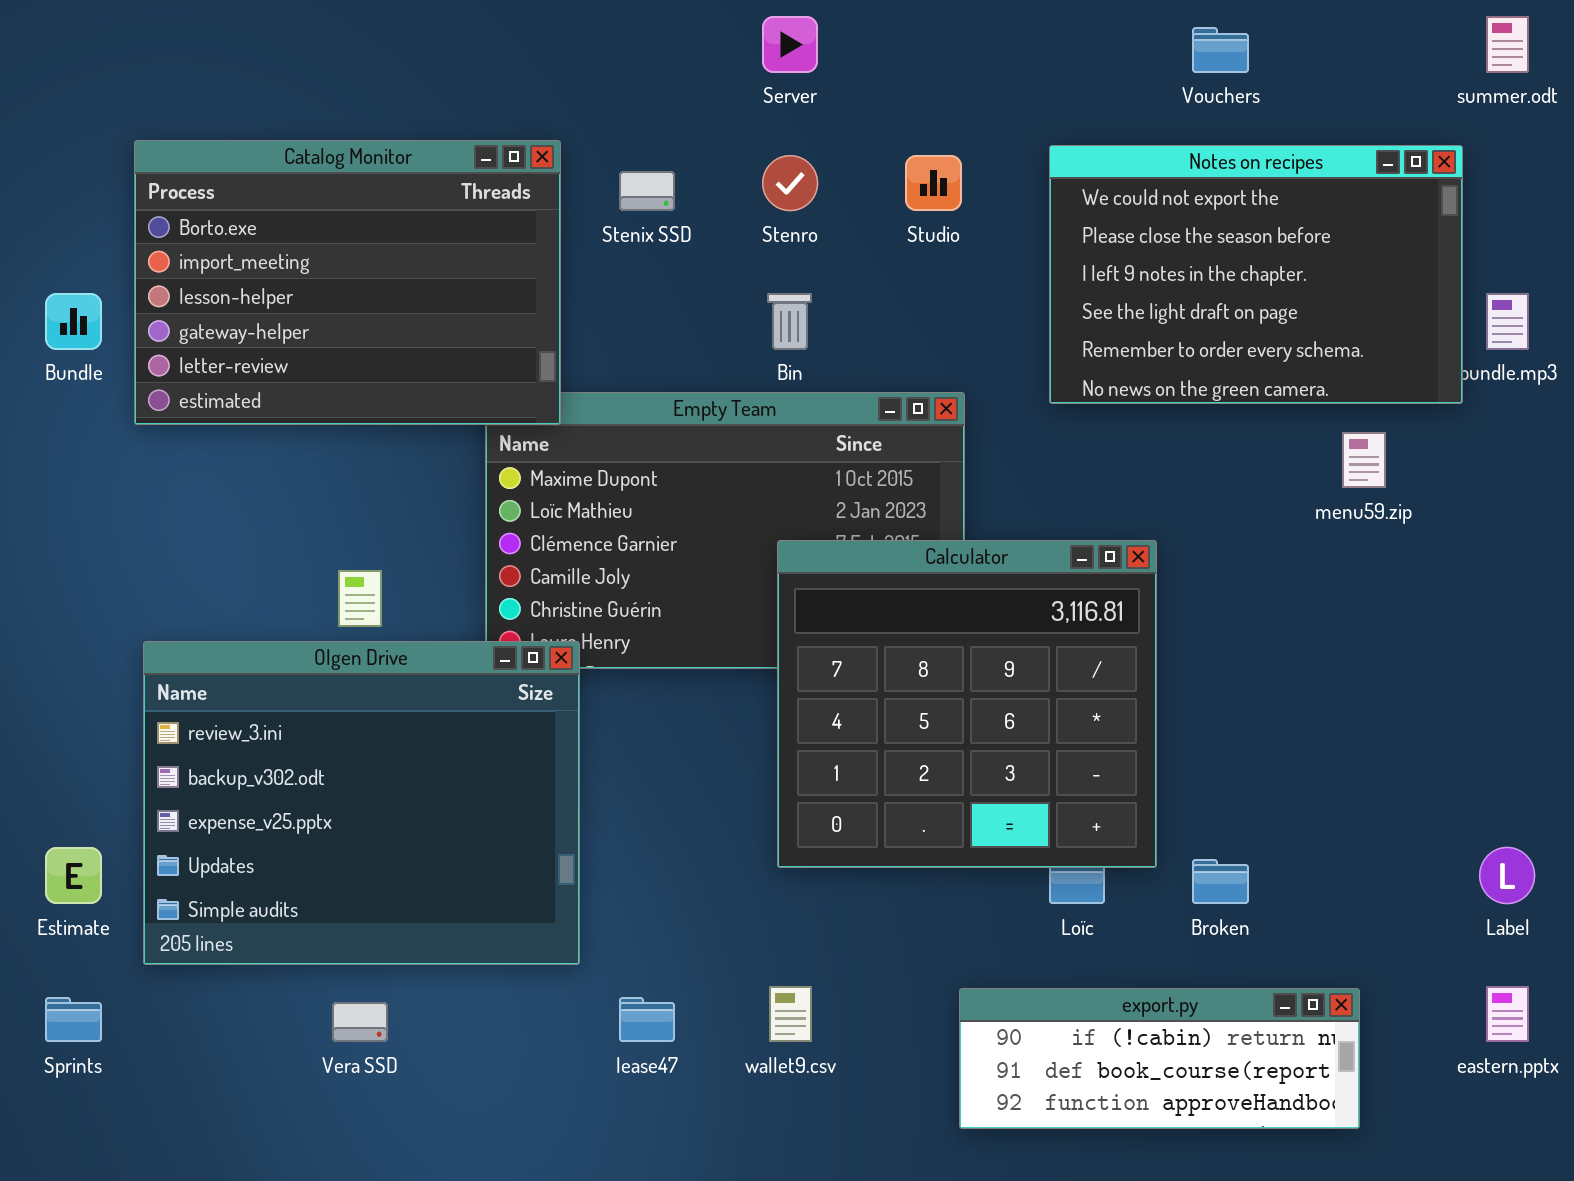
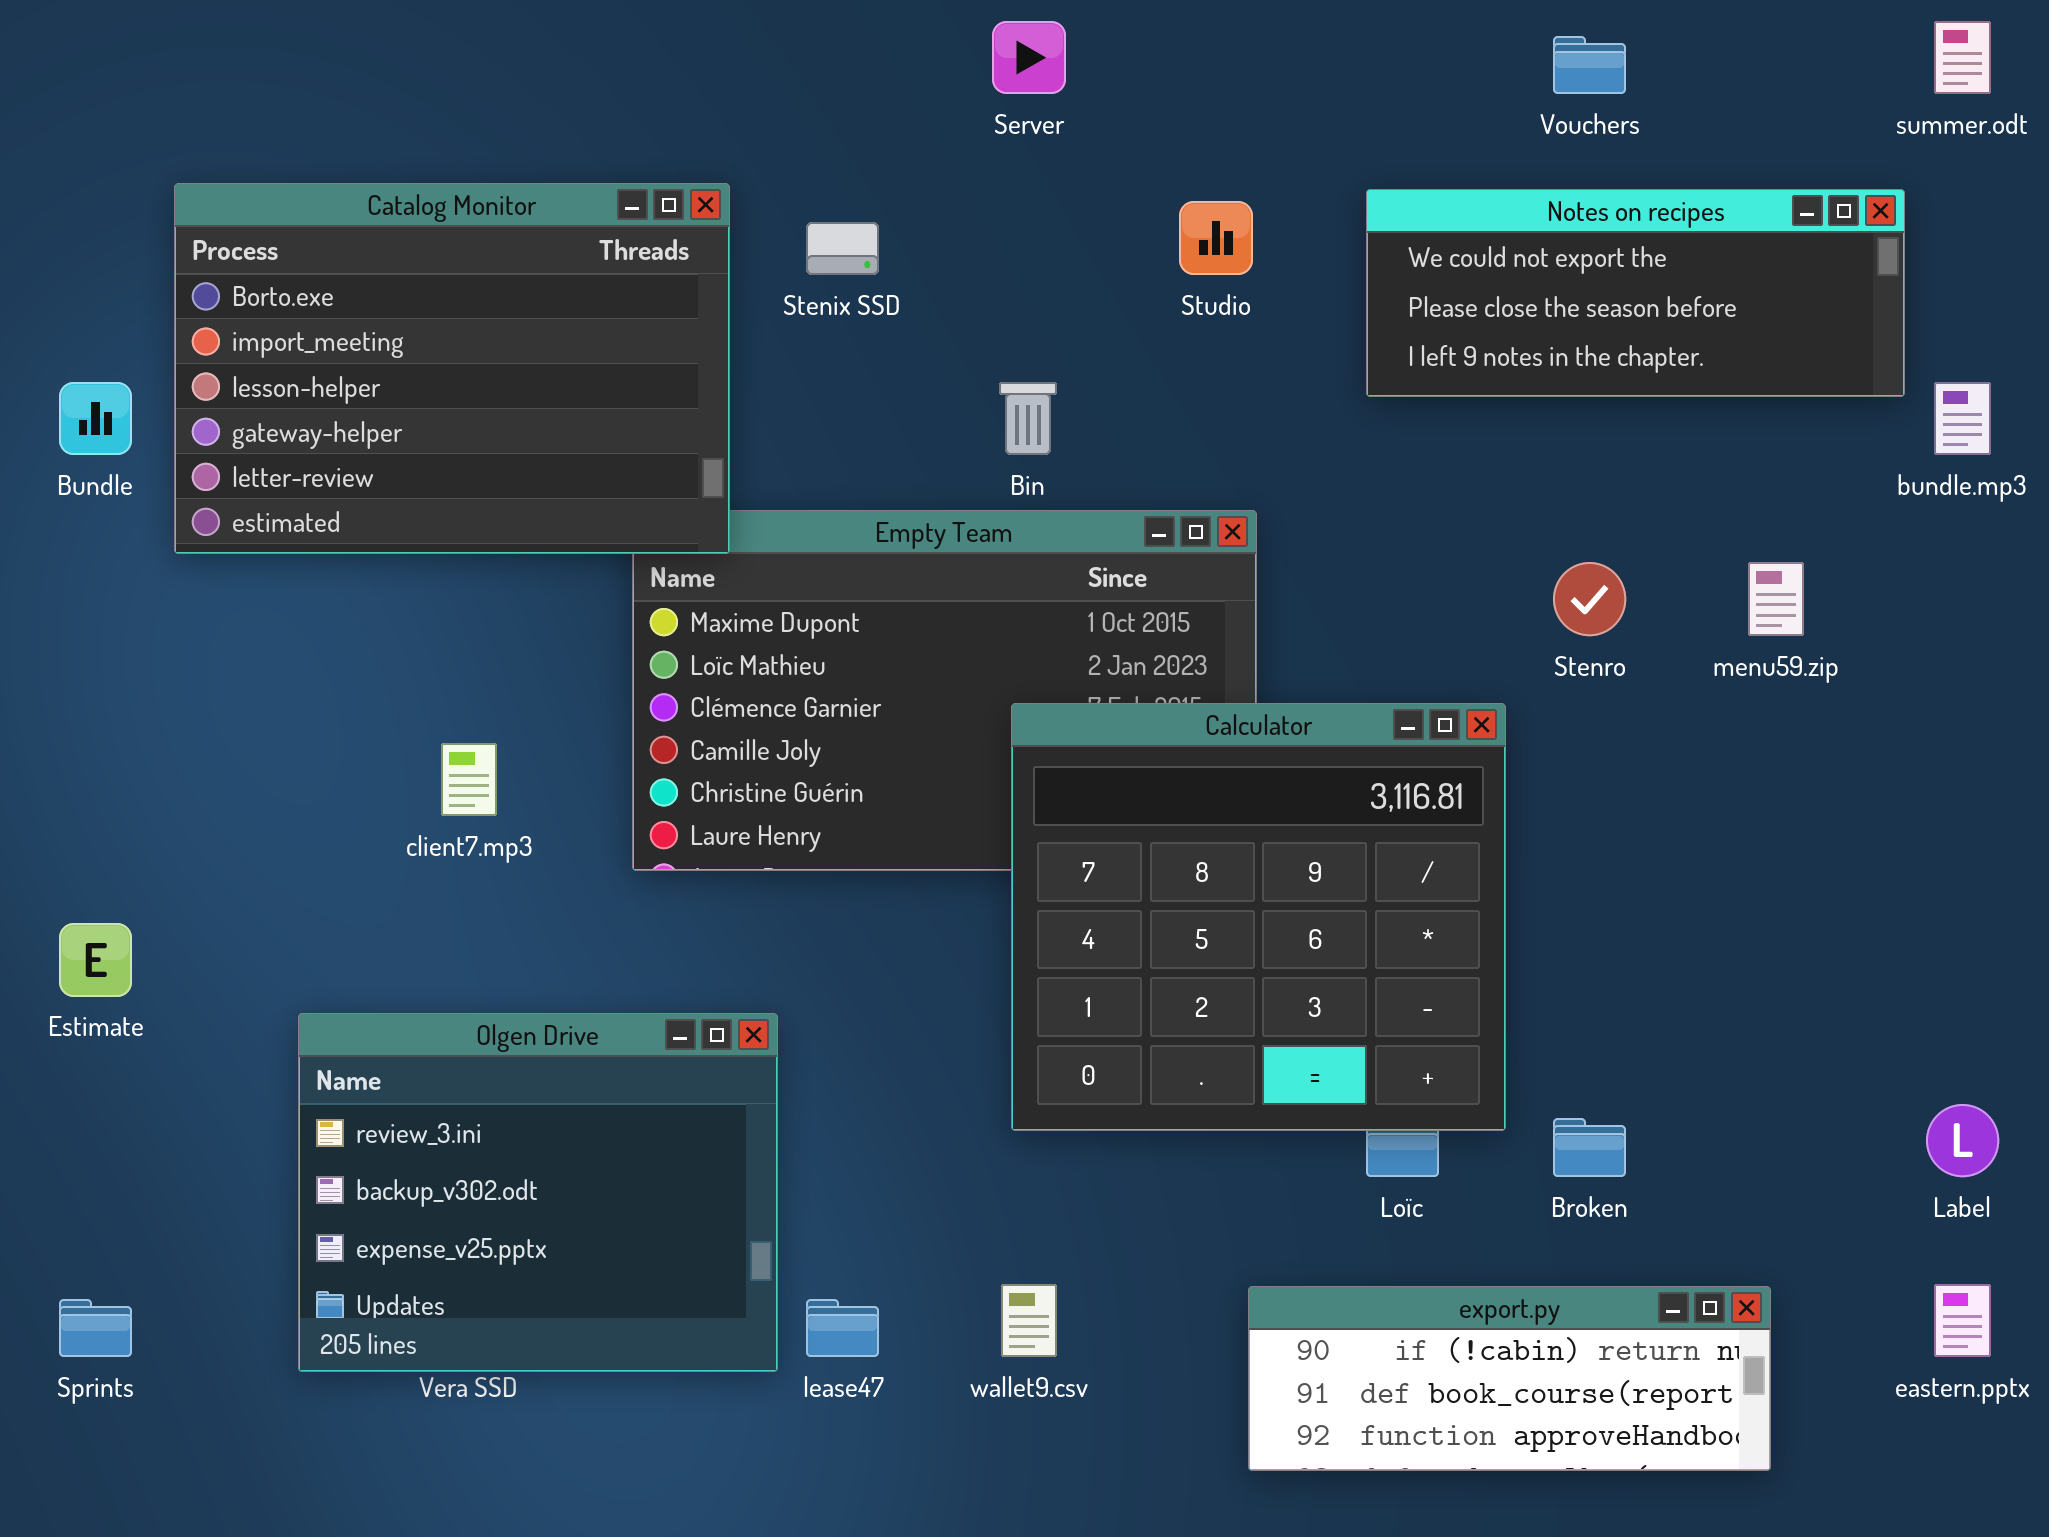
Notes on recipes: [1049,145,1463,404] -> [1366,189,1905,397], resized
Stenro: [762,155,818,211] -> [1553,562,1626,636], moved
Olgen Drive: [143,641,580,965] -> [298,1013,778,1372], moved, resized
Estimate: [45,847,102,904] -> [59,923,132,997], moved

